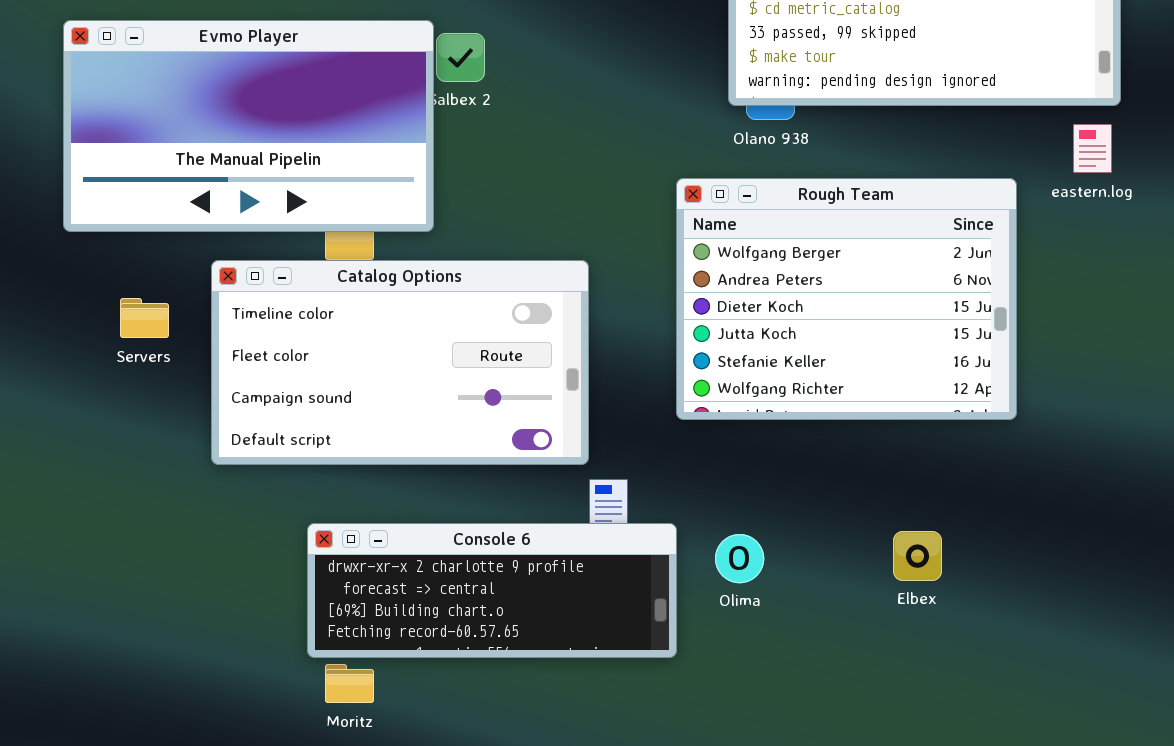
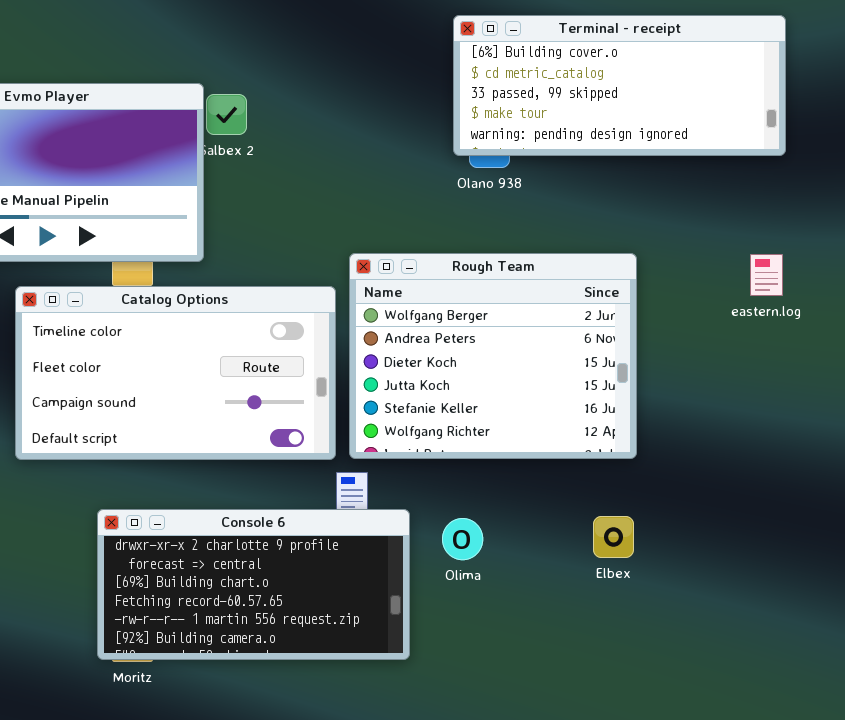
eastern.log: [1073,124,1112,173] -> [750,254,783,296], moved
Rough Team: [676,178,1017,420] -> [349,253,637,459], moved
Console 6: [307,523,677,658] -> [97,509,410,660], resized

